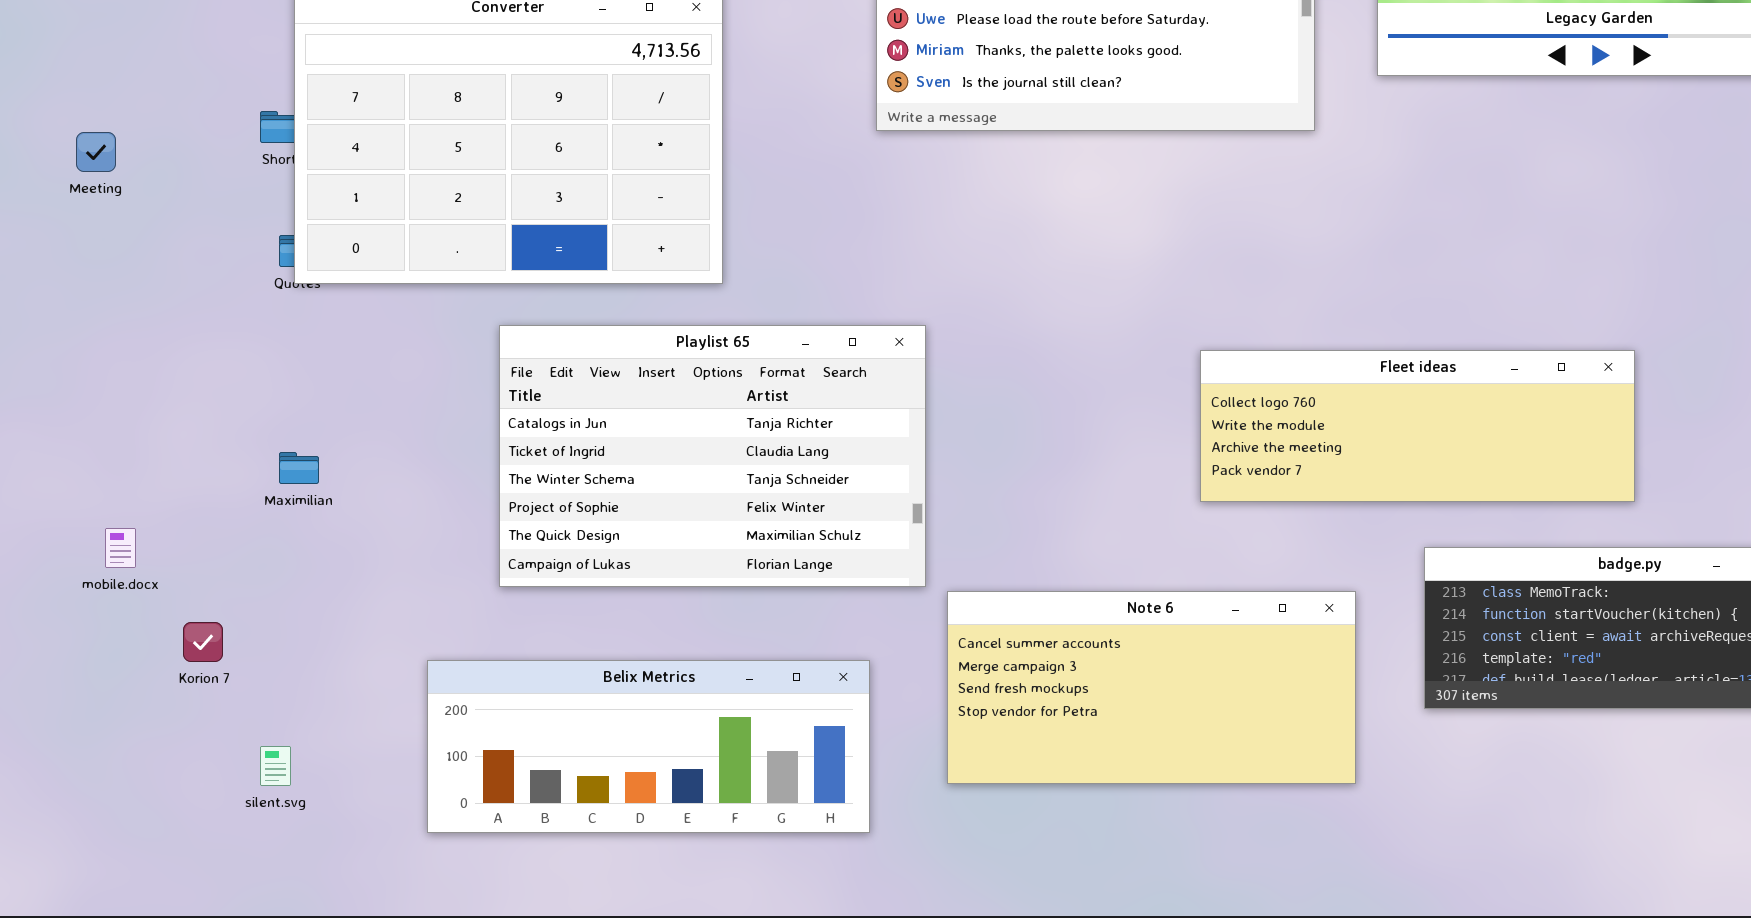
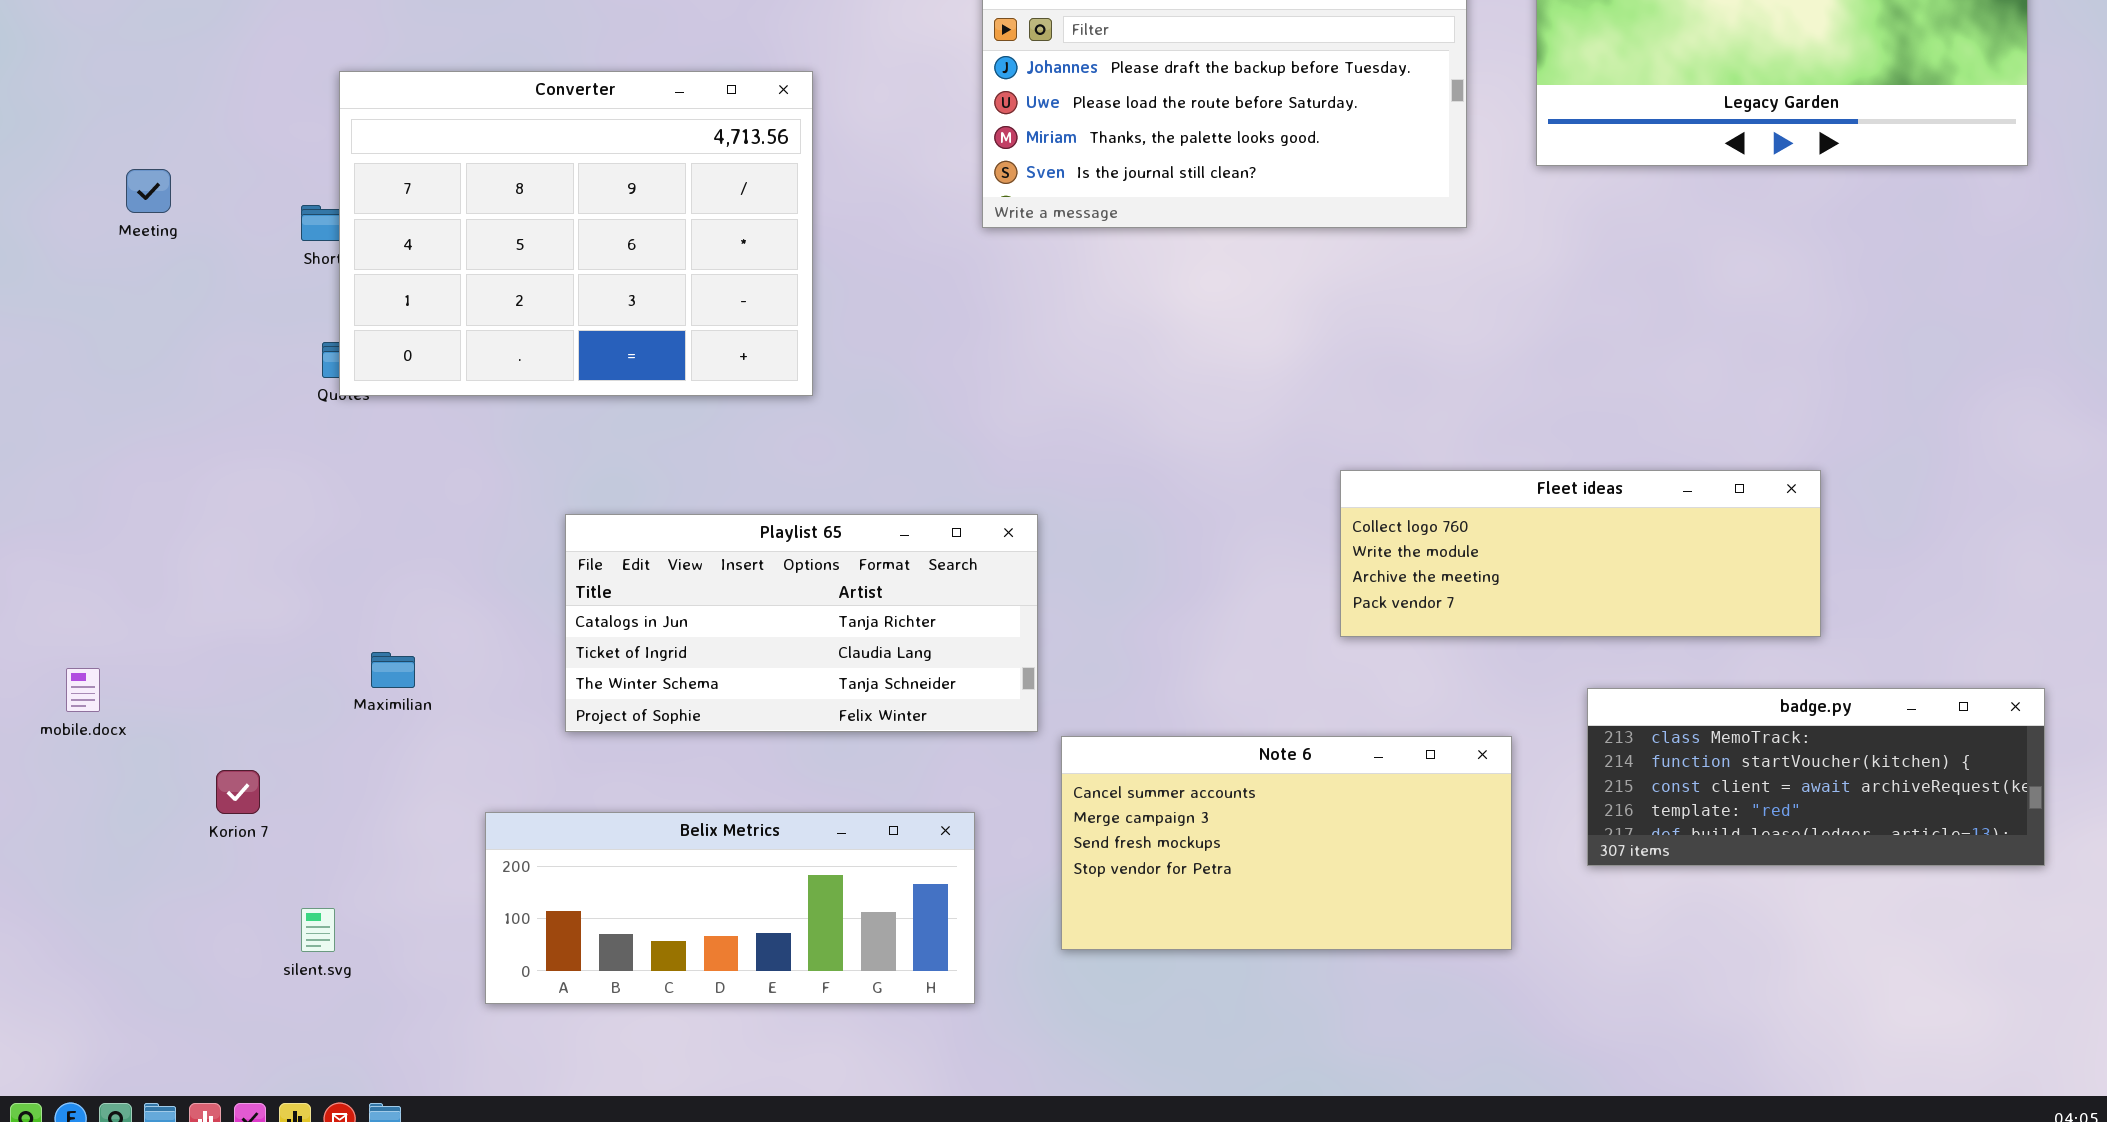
Meeting: [76,132,116,172] -> [126,169,171,213], moved
Playlist 65: [499,325,926,587] -> [565,514,1038,732], resized
Maximilian: [279,452,319,484] -> [371,652,415,688], moved
mobile.docx: [105,528,136,568] -> [66,668,100,712], moved

